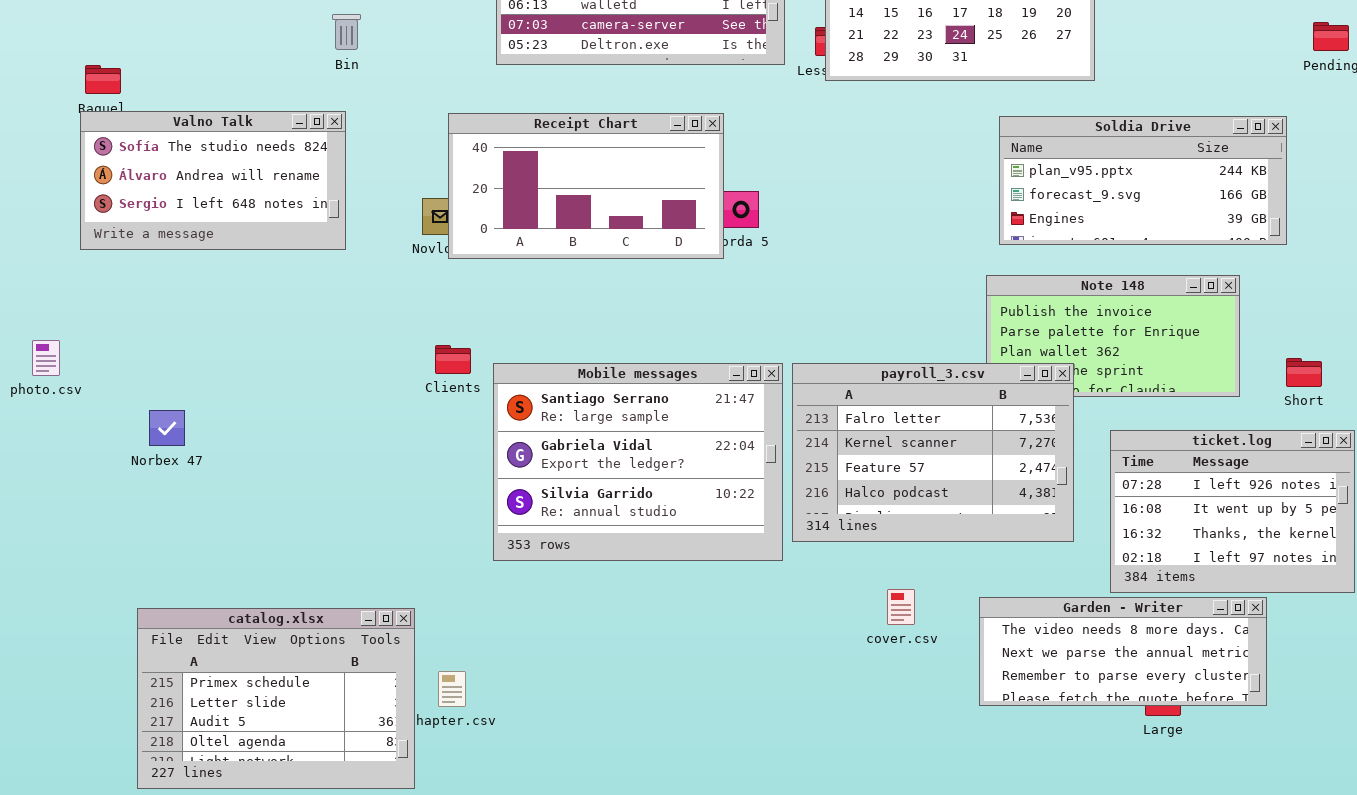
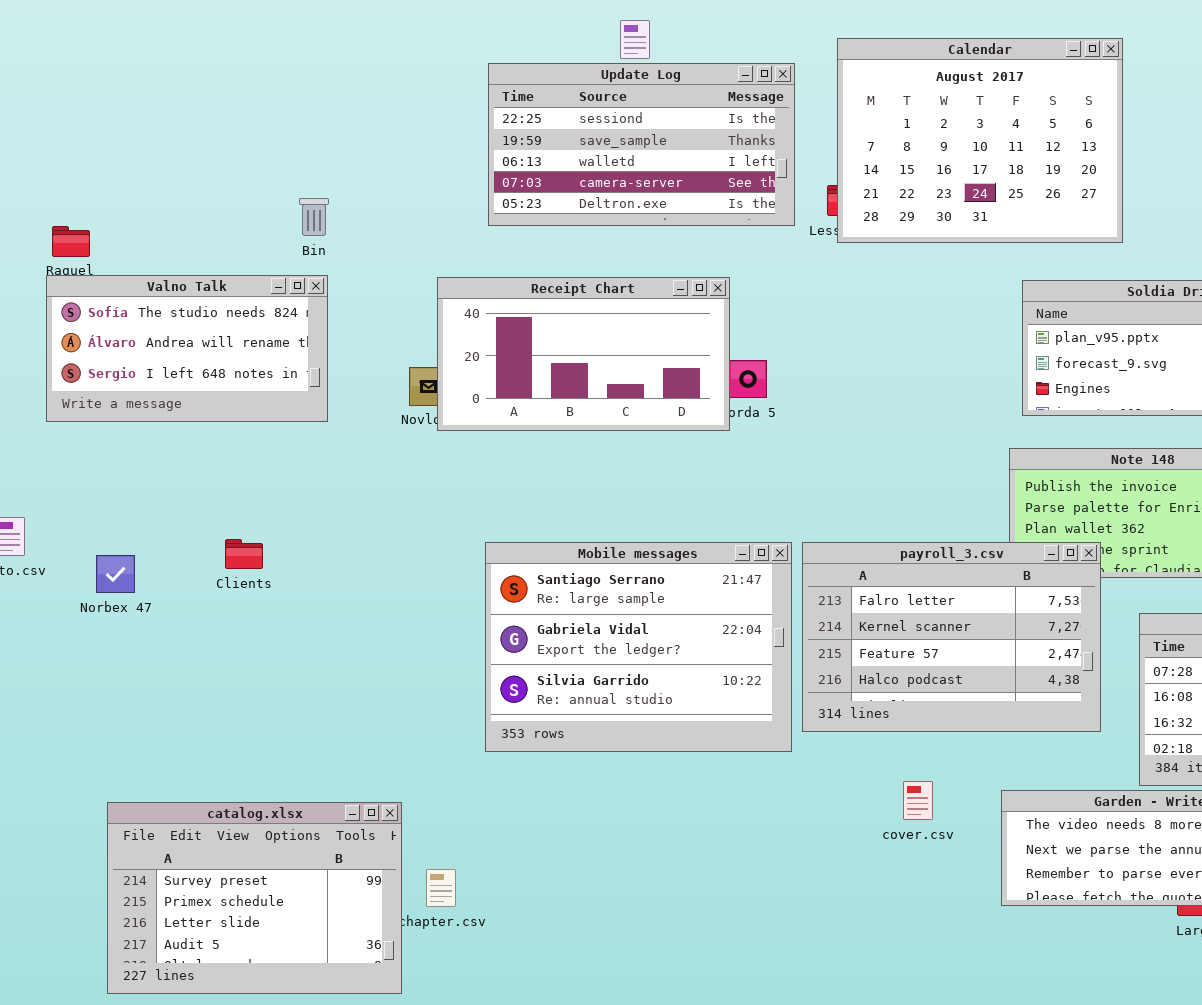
Bin: [332,14,361,50] -> [299,198,329,236], moved
Clients: [435,345,471,374] -> [225,539,263,569], moved
Norbex 47: [149,410,185,446] -> [96,555,135,593], moved
catalog.xlsx: [137,608,415,789] -> [107,802,402,994], scrolled up 1 row

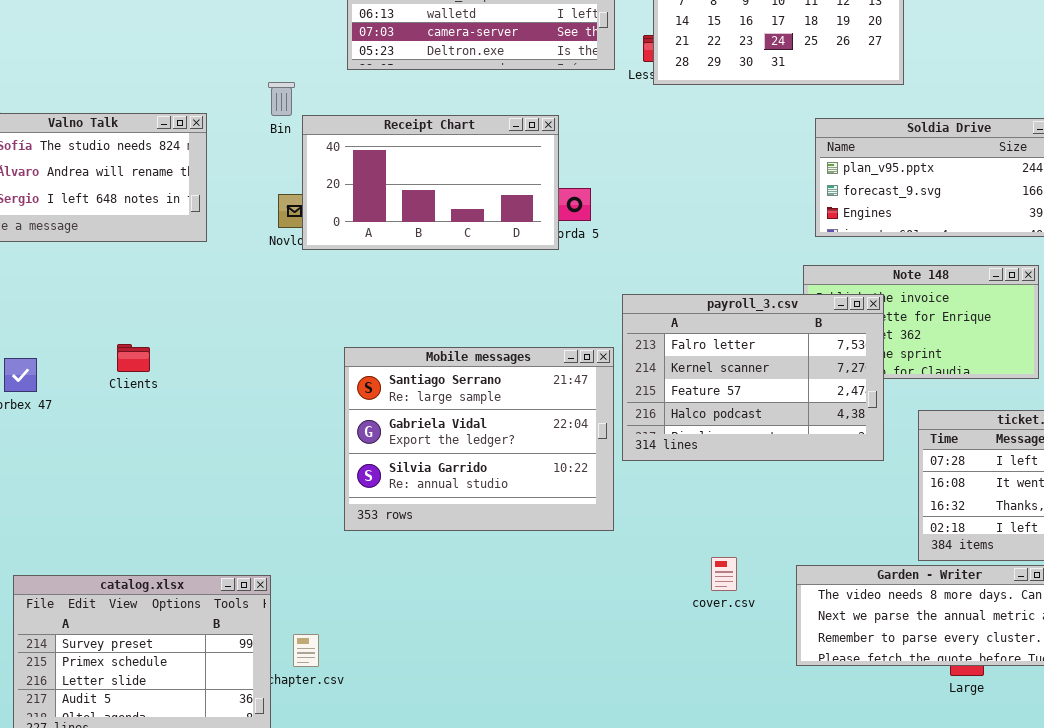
Bin: [299,198,329,236] -> [268,82,295,116], moved
payroll_3.csv: [802,542,1101,732] -> [622,294,884,461], moved

